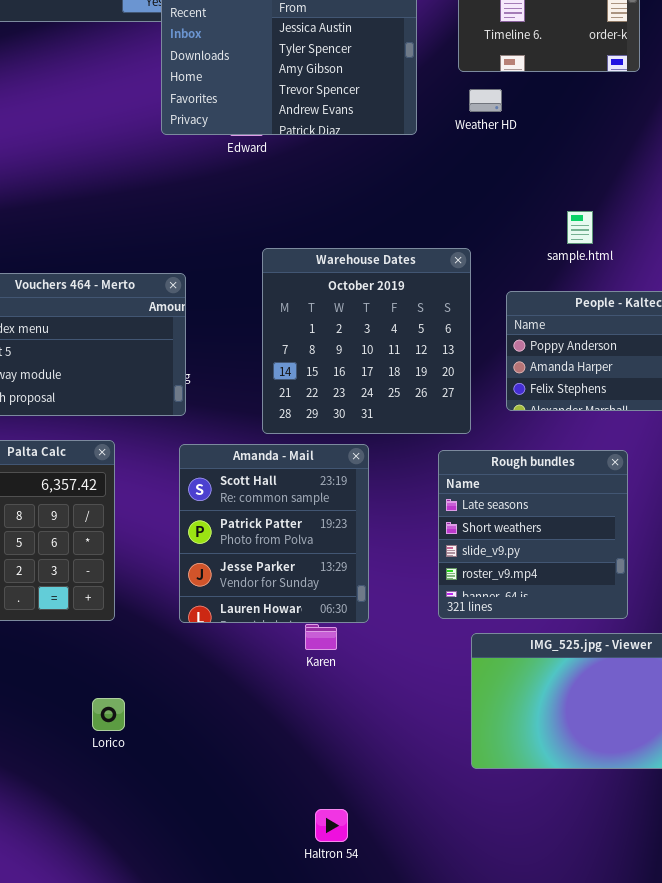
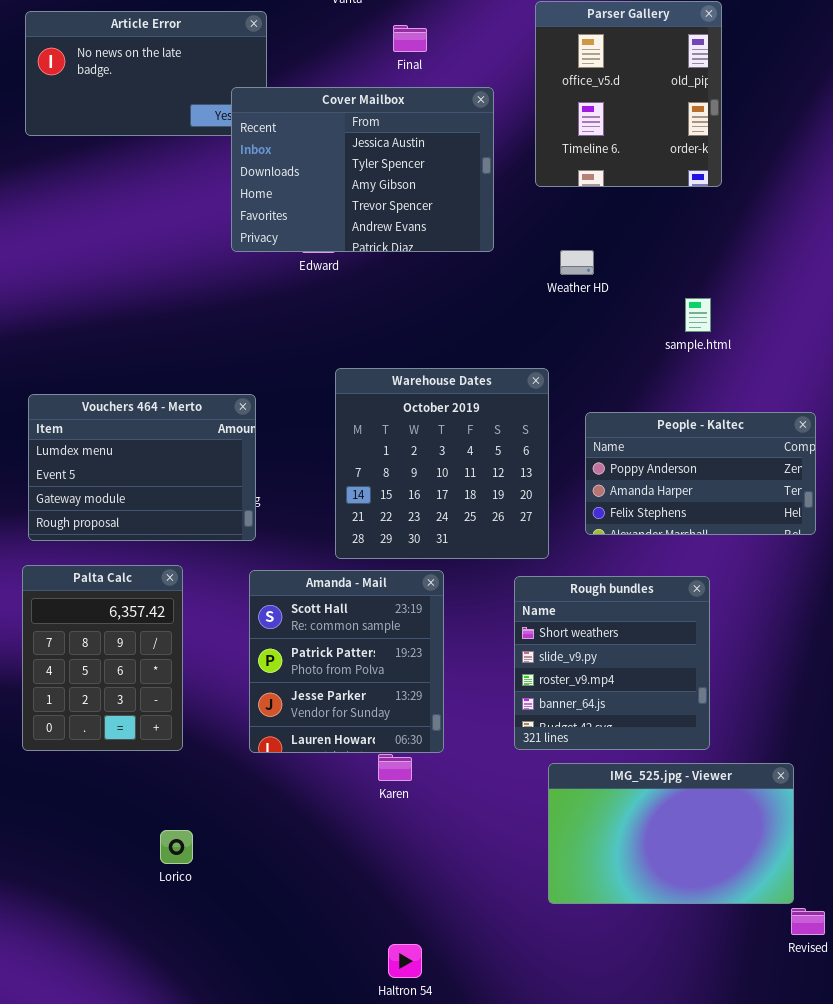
Weather HD: [469,89,502,112] -> [560,250,594,275], moved
sample.html: [567,211,593,244] -> [685,298,711,332], moved
Rough bundles: [438,450,628,619] -> [514,576,710,750], scrolled down 1 row

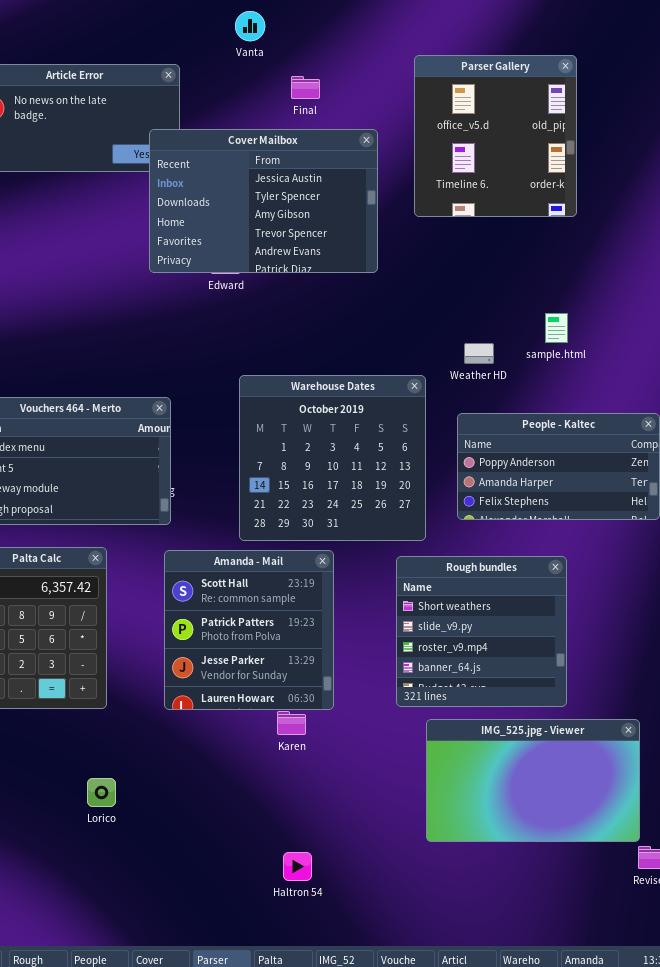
Weather HD: [560,250,594,275] -> [464,343,494,364], moved
Haltron 54: [388,944,422,978] -> [283,852,312,881], moved

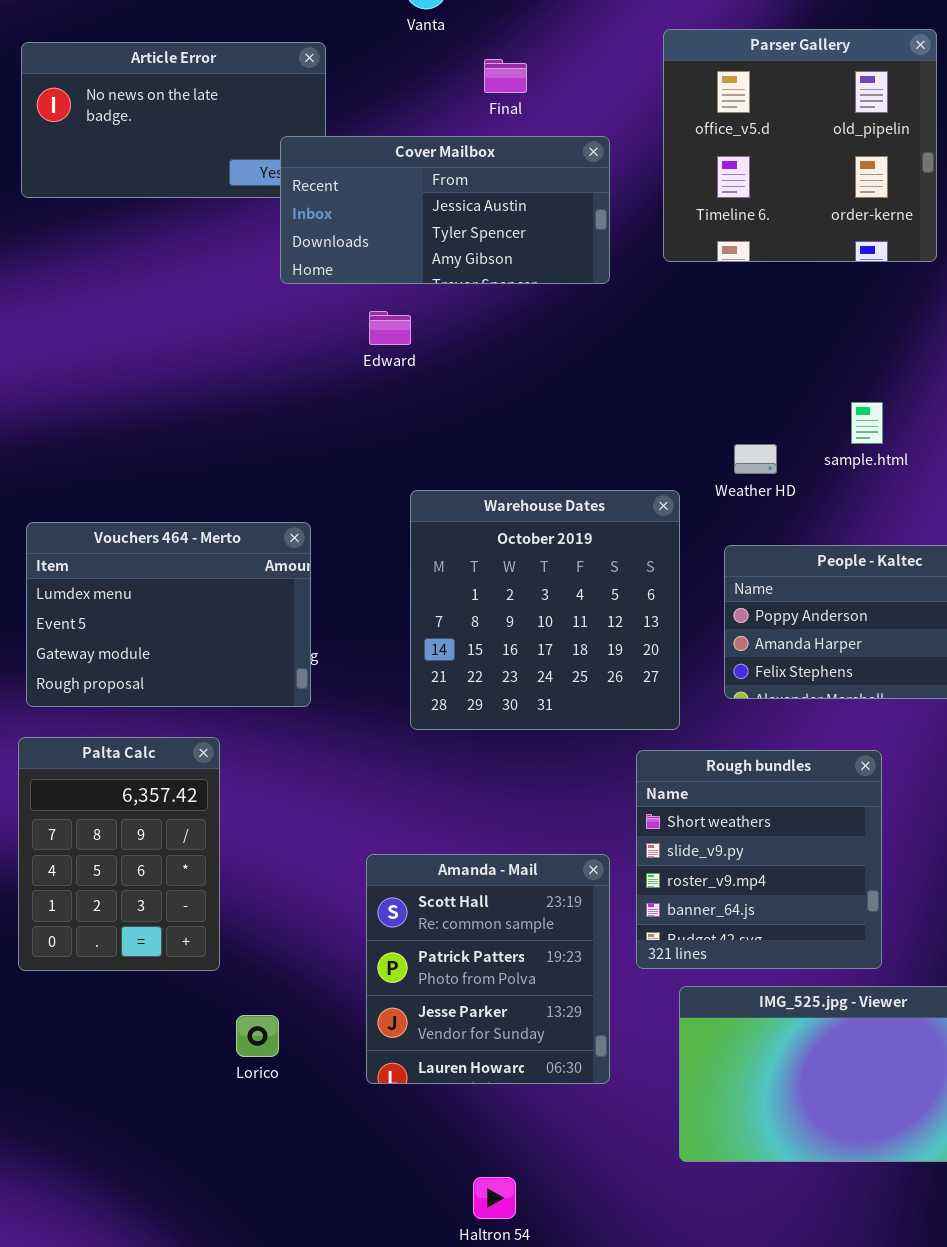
Parser Gallery: [414,55,577,217] -> [663,29,937,262], resized
Cover Mailbox: [149,129,378,273] -> [280,136,610,284], resized
Amanda - Mail: [164,550,334,710] -> [366,854,610,1084], moved
Lorico: [87,778,116,807] -> [236,1015,279,1057], moved

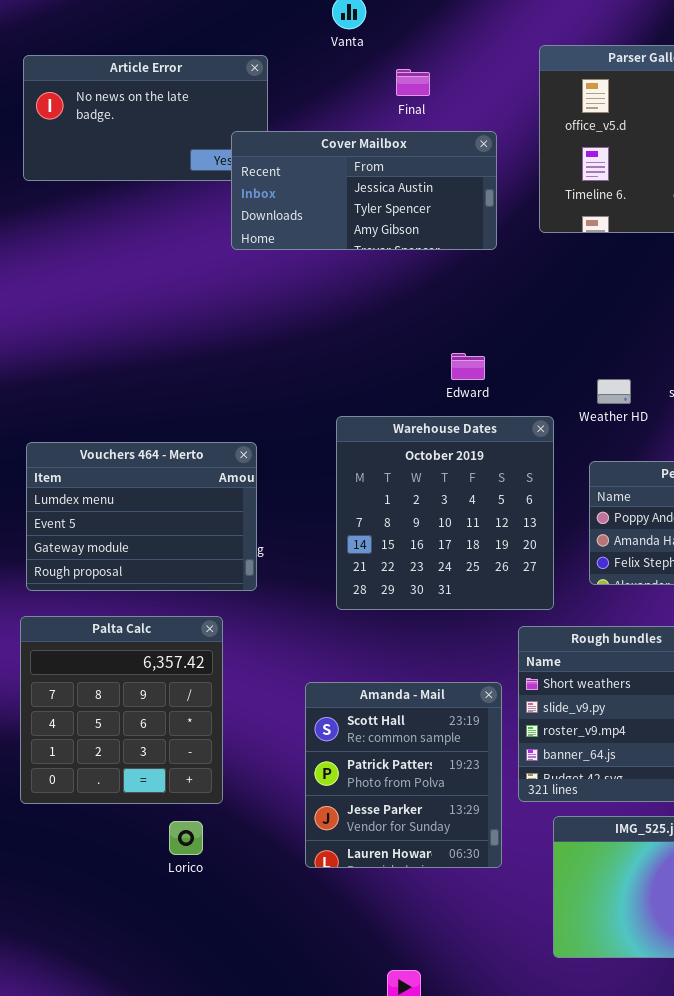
Edward: [369,311,411,345] -> [451,353,485,380], moved
Palta Calc: [18,737,220,971] -> [20,616,223,804], resized
Amanda - Mail: [366,854,610,1084] -> [305,682,502,868], moved
Lorico: [236,1015,279,1057] -> [169,821,203,855], moved

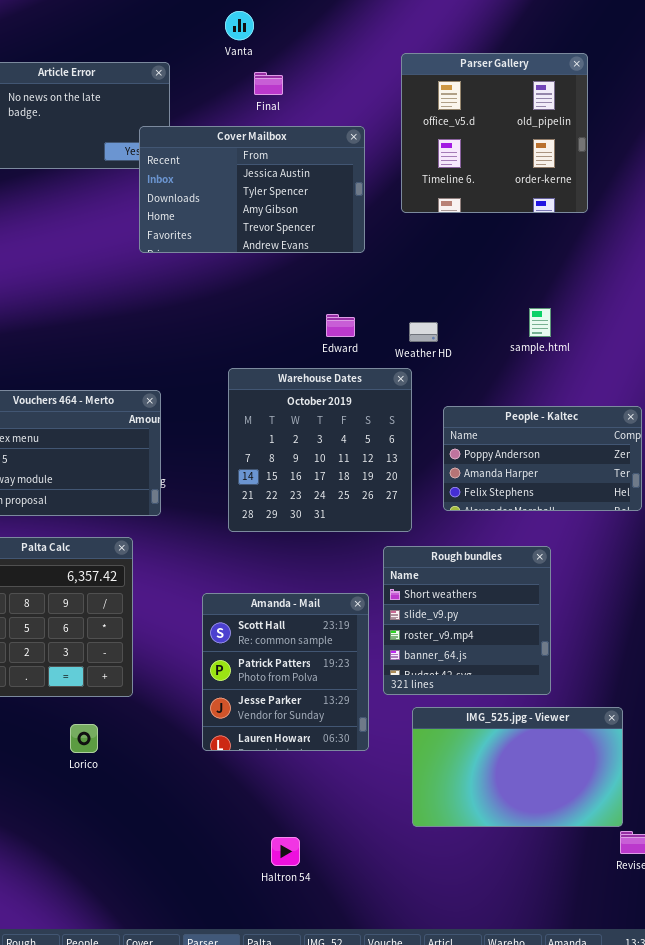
Final: [396,69,430,96] -> [254,72,283,95], moved
Cover Mailbox: [231,131,497,250] -> [139,126,365,253], resized
Weather HD: [597,379,631,404] -> [409,322,438,342], moved
Lorico: [169,821,203,855] -> [70,724,98,753], moved

